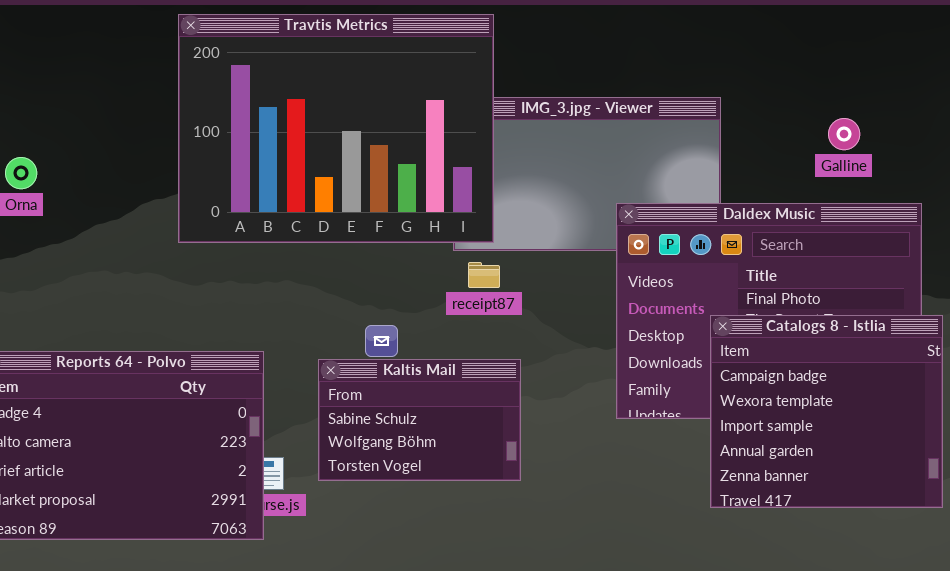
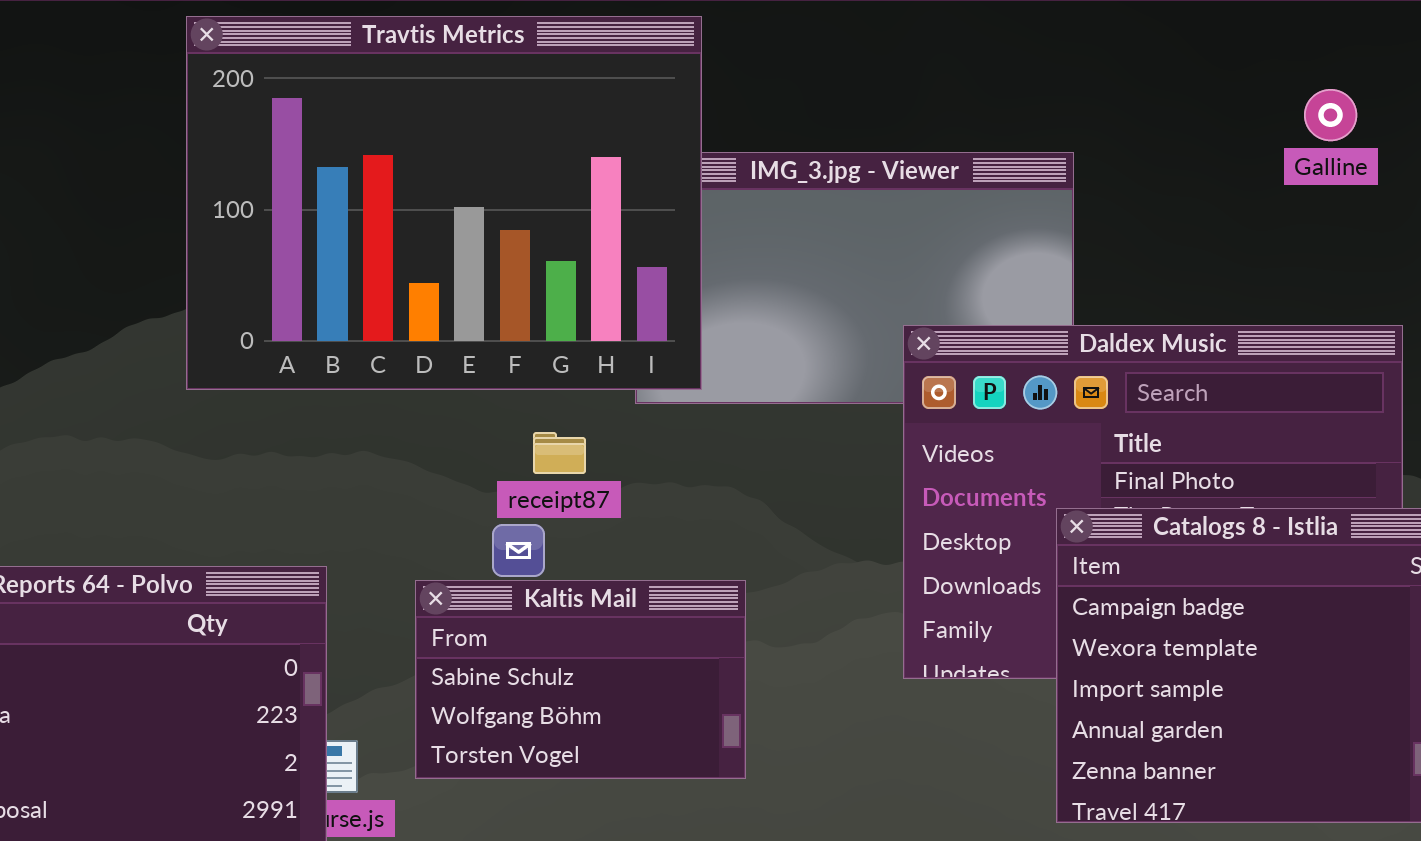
Galline: [828,118,860,150] -> [1304,89,1357,141], moved
receipt87: [468,262,500,288] -> [533,432,586,474], moved

